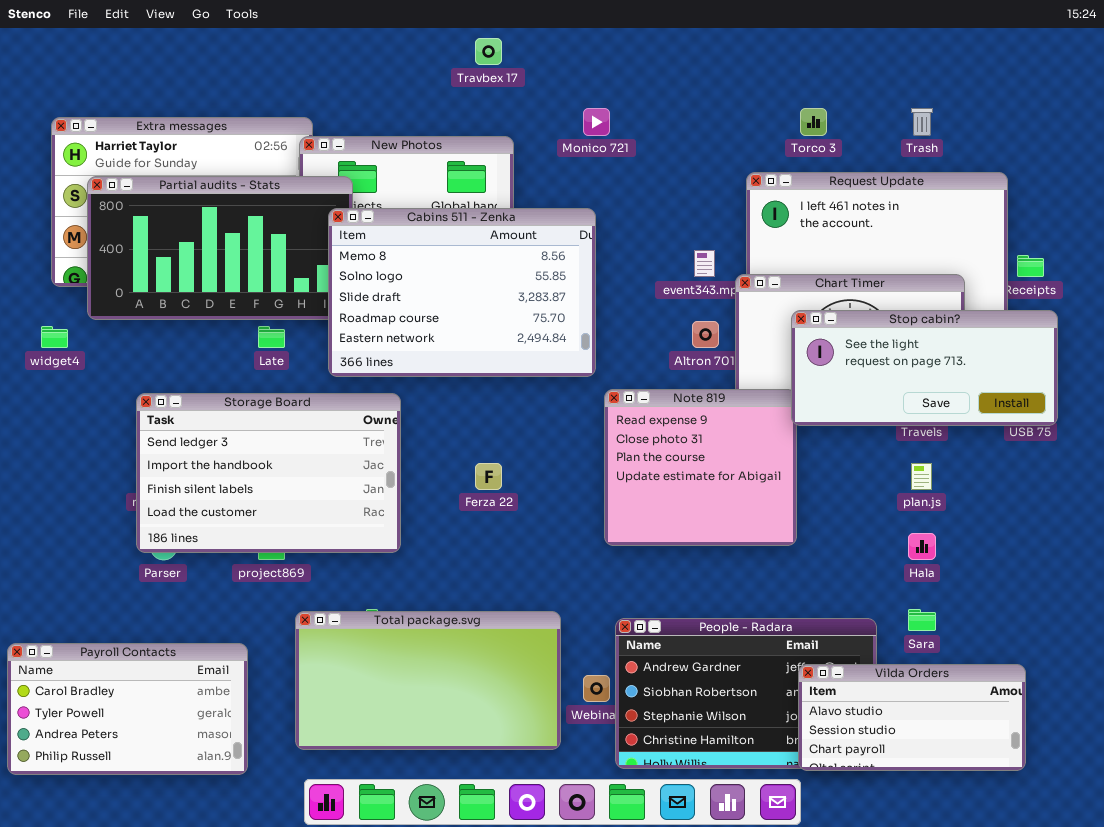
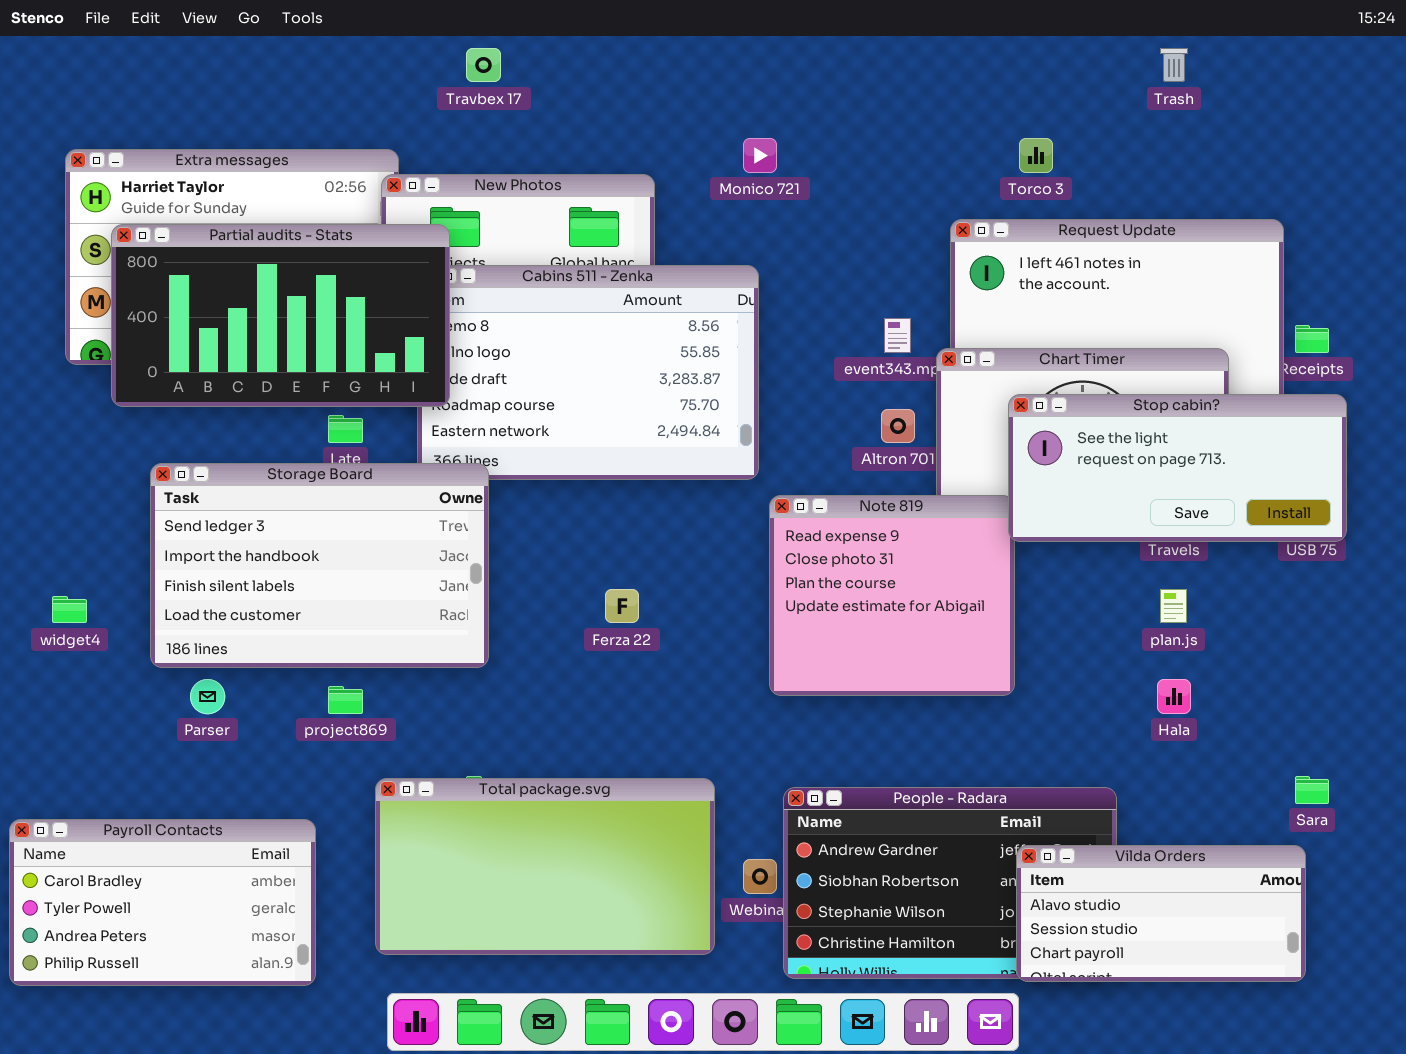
Travbex 17: [475,38,502,65] -> [466,48,501,82], moved
Trash: [911,108,933,136] -> [1160,48,1188,82], moved
Partial audits - Stats: [87,176,353,320] -> [111,224,450,407], raised
widget4: [41,326,68,348] -> [52,596,87,623], moved
Storage Board: [136,393,401,553] -> [150,463,489,668], moved
Sara: [908,609,936,631] -> [1295,776,1329,804], moved

